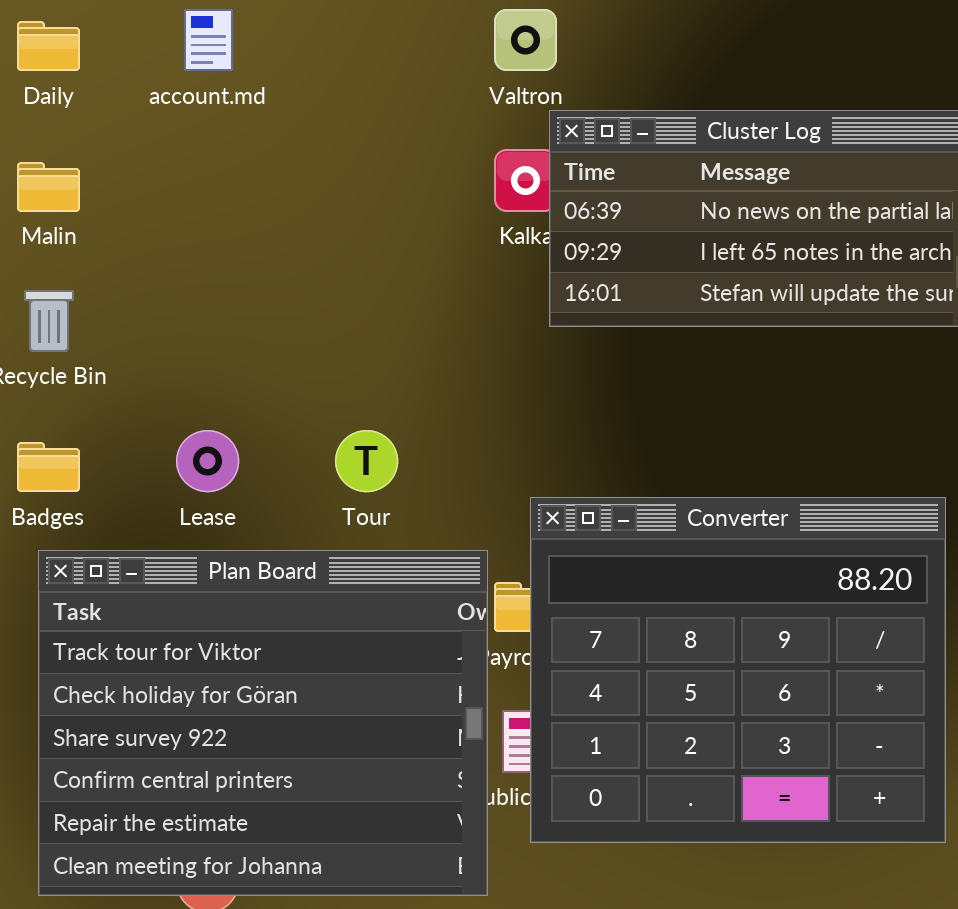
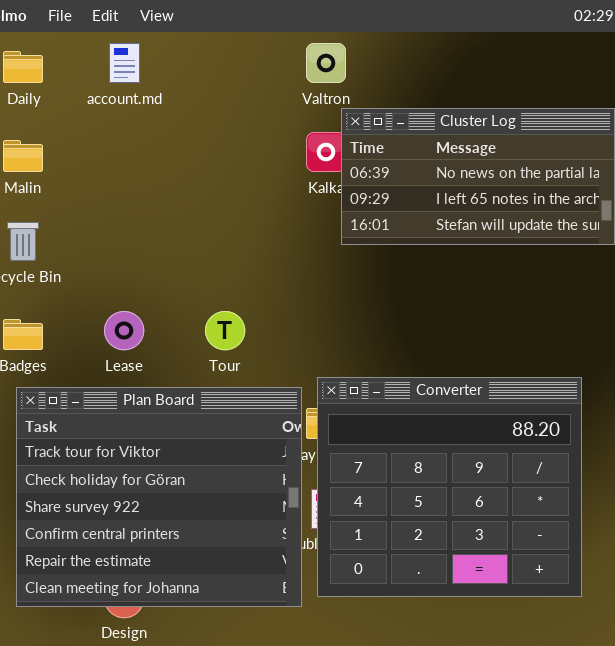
Converter: [530,497,946,843] -> [317,377,582,597], moved

